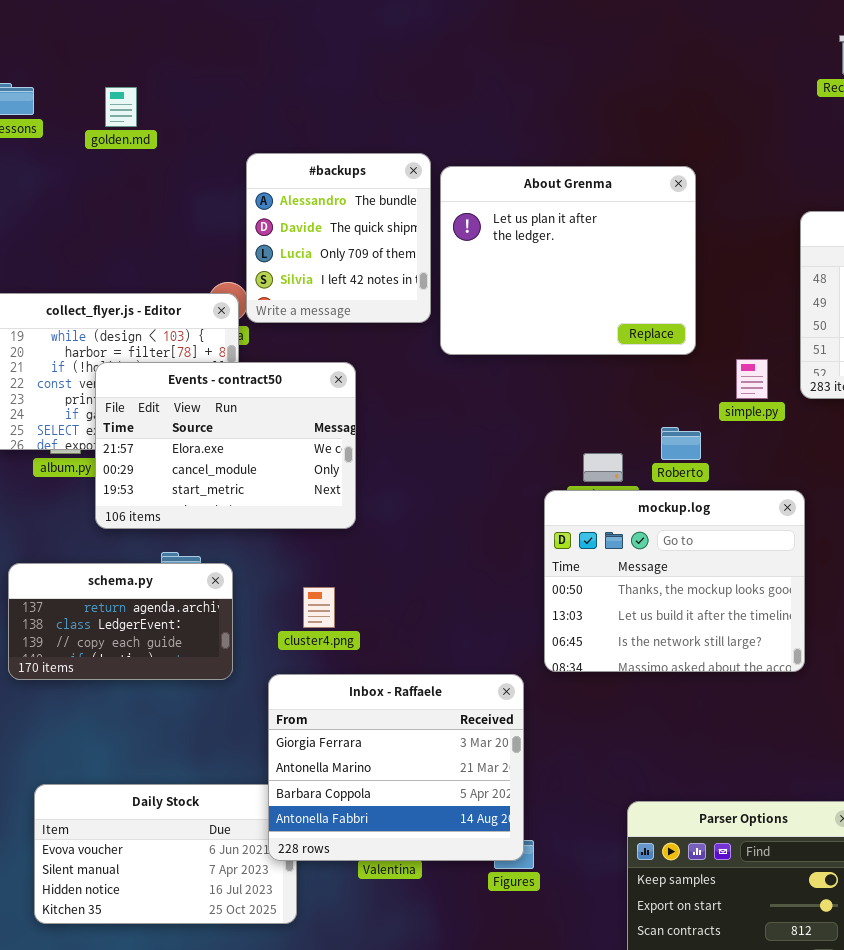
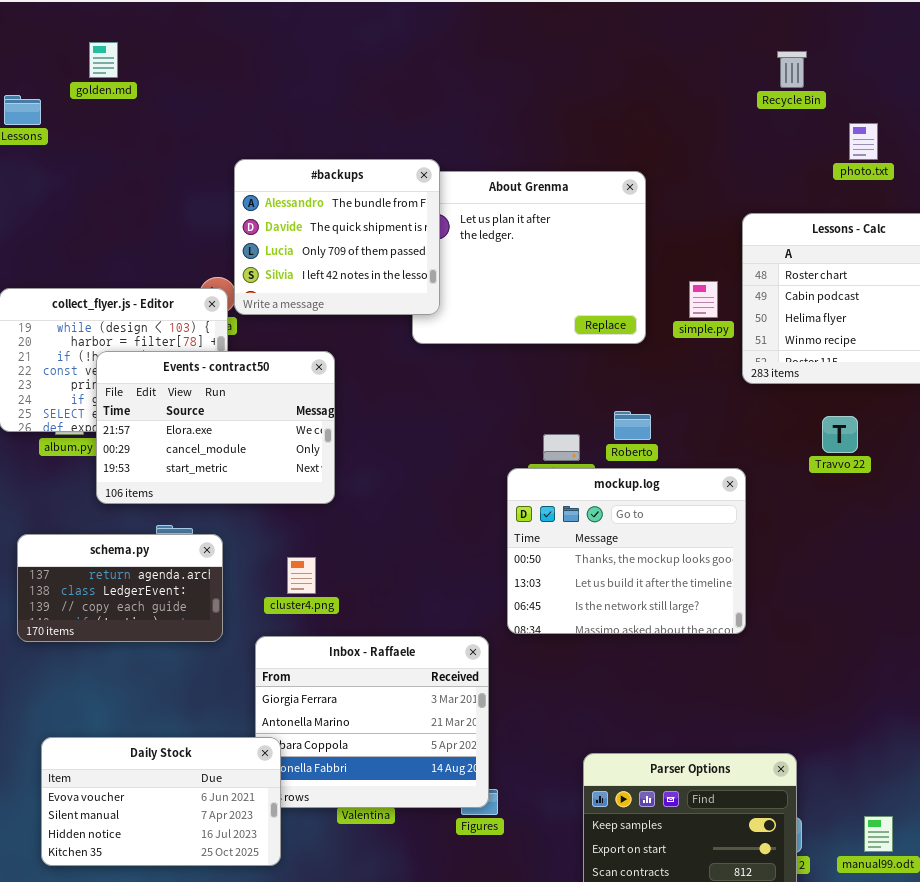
golden.md: [105,87,137,127] -> [89,42,118,78], moved
#backups: [246,153,431,323] -> [234,159,440,315], resized
simple.py: [736,359,768,399] -> [689,281,718,318], moved
Daily Stock: [34,784,297,924] -> [41,737,281,866], raised

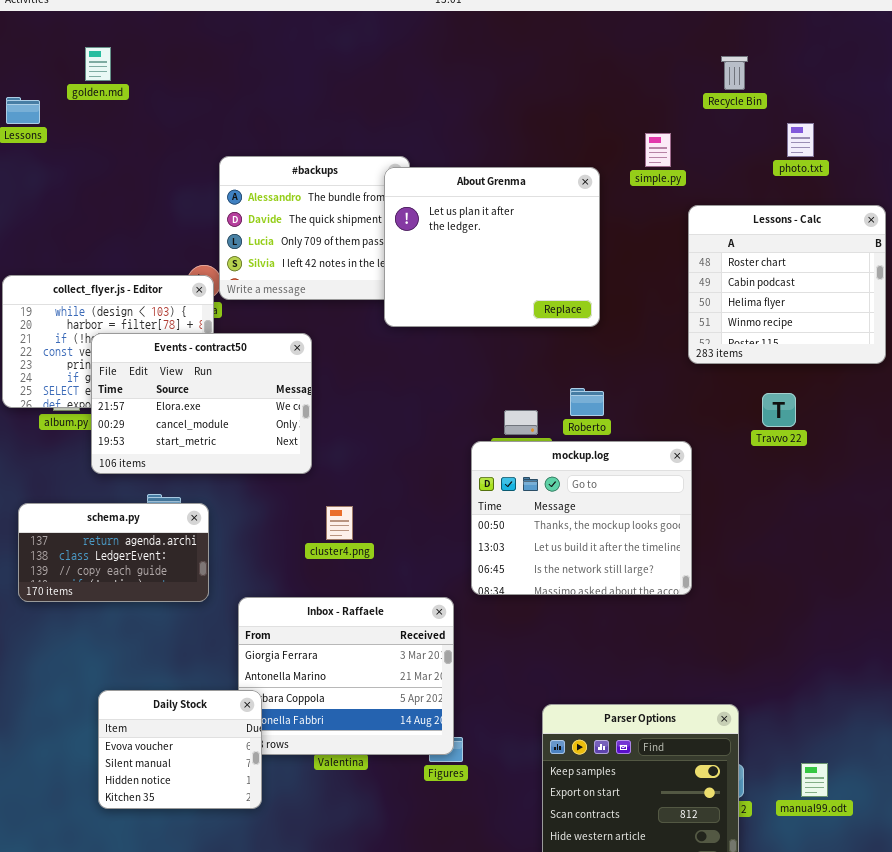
About Grenma: [412,171,646,344] -> [384,167,600,327], raised
simple.py: [689,281,718,318] -> [645,133,671,167], moved
cluster4.png: [287,557,316,594] -> [326,506,353,540], moved
Daily Stock: [41,737,281,866] -> [98,690,262,809], resized

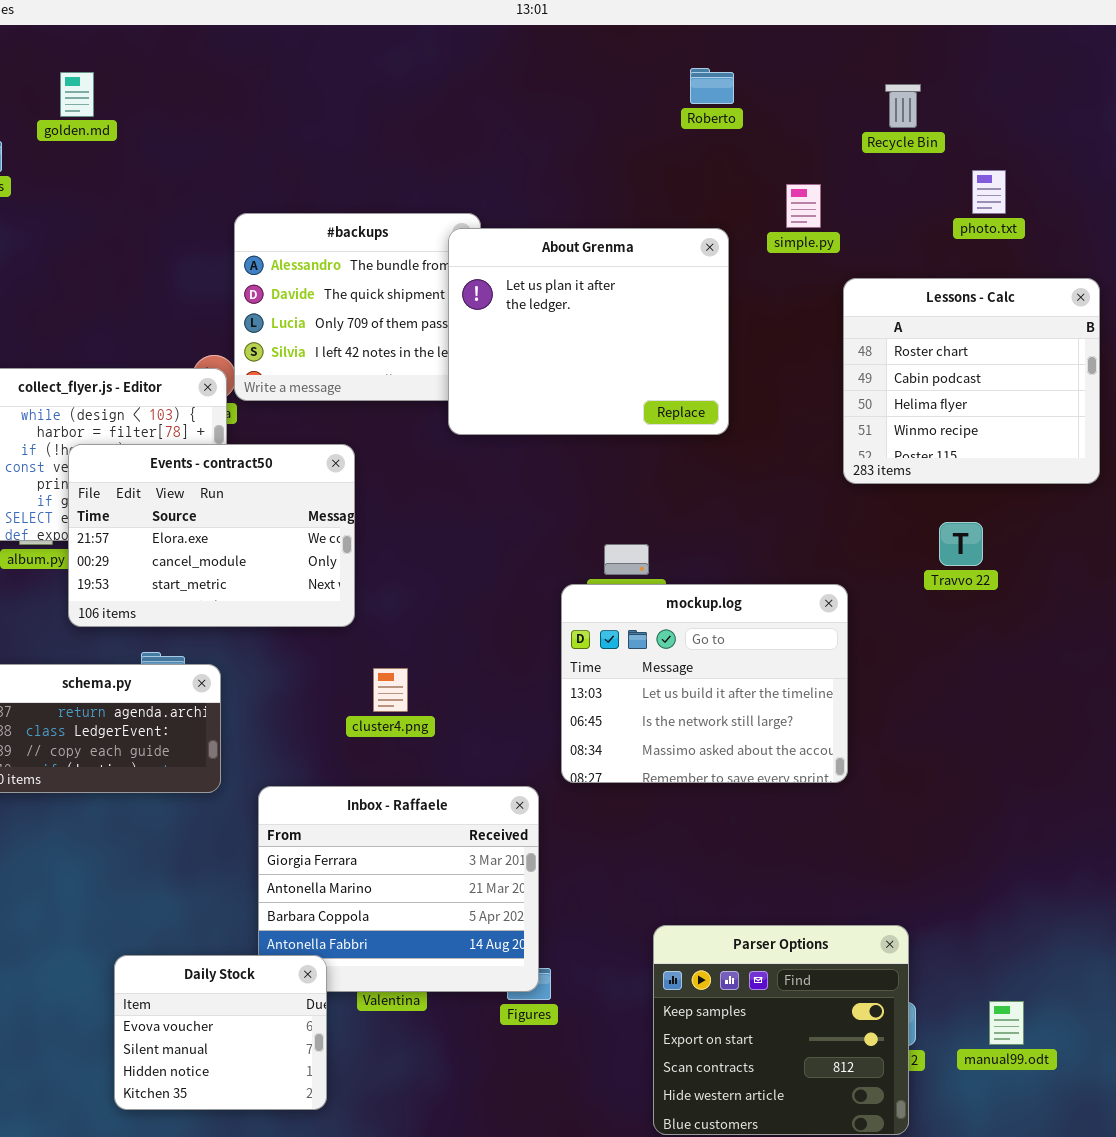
Roberto: [570,388,604,416] -> [690,68,734,104], moved
mockup.log: [471,441,692,595] -> [561,584,848,783], scrolled down 1 row
Daily Stock: [98,690,262,809] -> [114,955,327,1110], moved

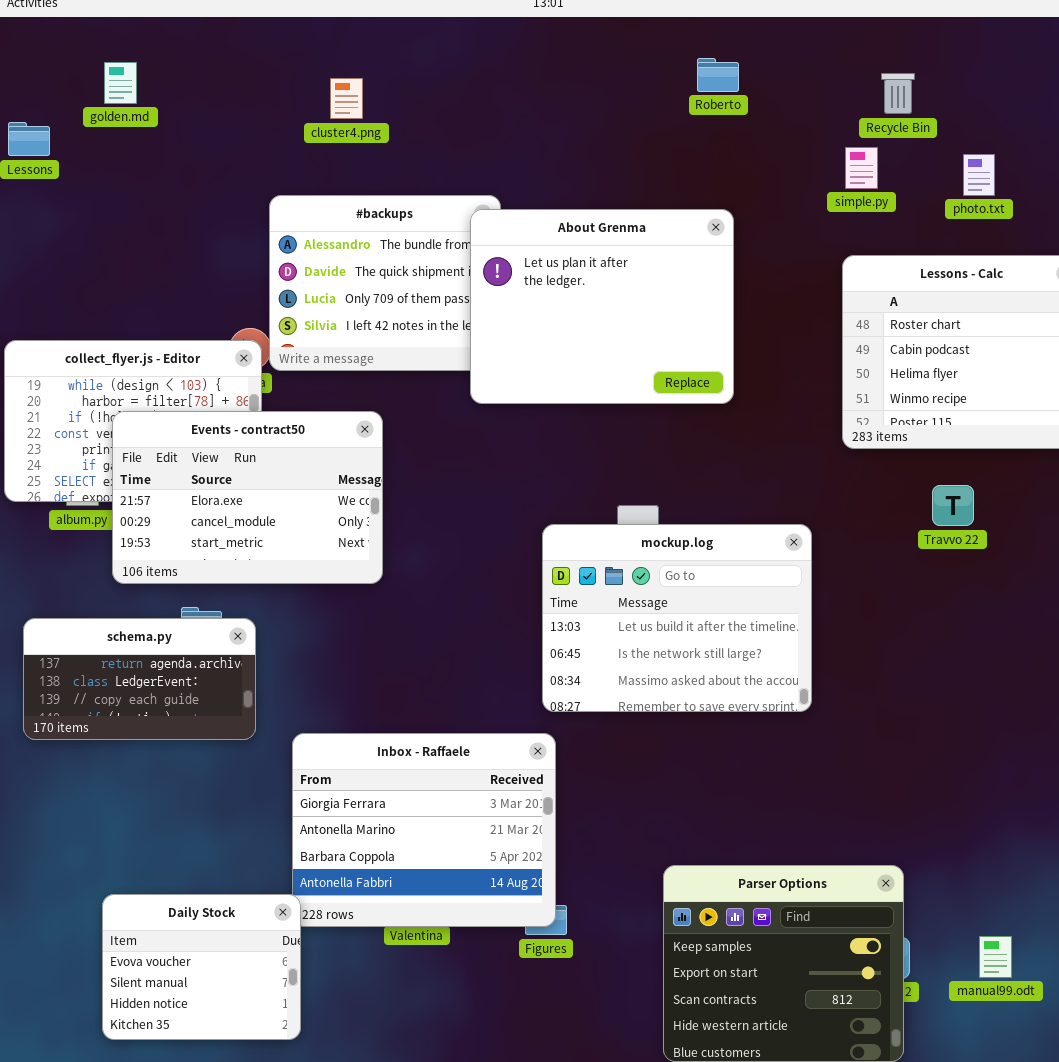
simple.py: [786,184,821,228] -> [845,147,878,189], moved
mockup.log: [561,584,848,783] -> [542,524,812,712], moved
cluster4.png: [373,668,408,712] -> [330,78,363,119], moved
Daily Stock: [114,955,327,1110] -> [102,894,301,1040], moved

